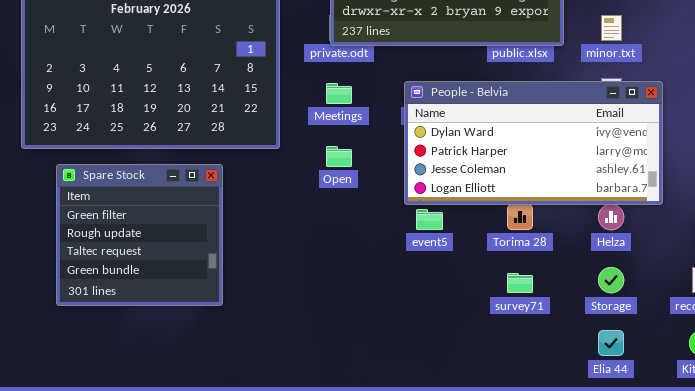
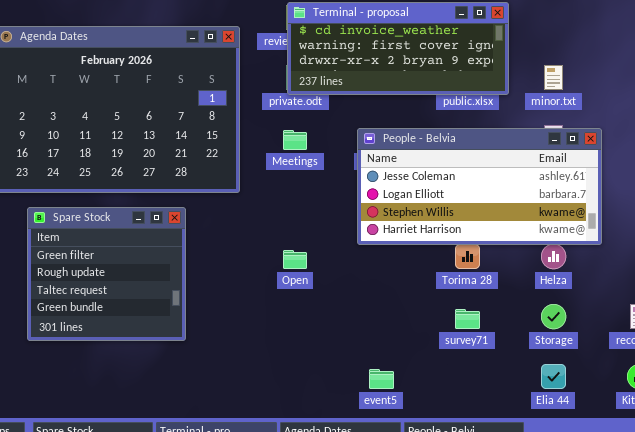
People - Belvia: [404,81,663,205] -> [357,128,602,245], scrolled down 2 rows
Open: [326,146,352,167] -> [283,250,307,269], moved
event5: [416,209,443,230] -> [369,369,394,389], moved

